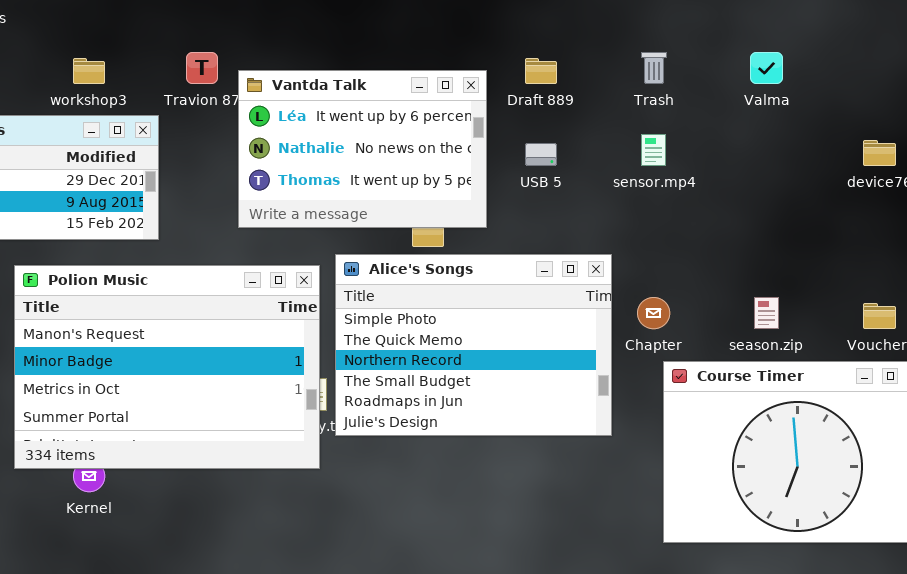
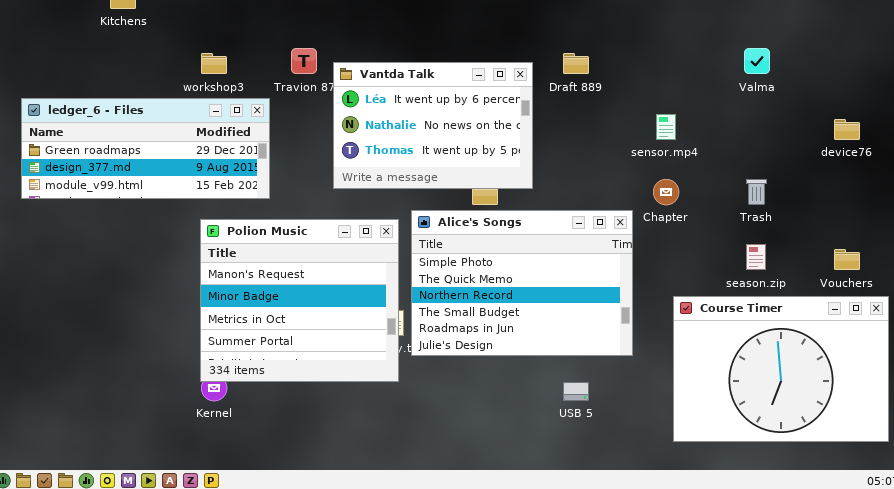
Trash: [641,52,667,84] -> [746,179,767,205], moved
USB 5: [525,143,557,166] -> [563,382,589,401], moved
Polion Music: [14,265,320,469] -> [200,219,399,382], resized
Chapter: [637,297,670,329] -> [653,179,679,205], moved

